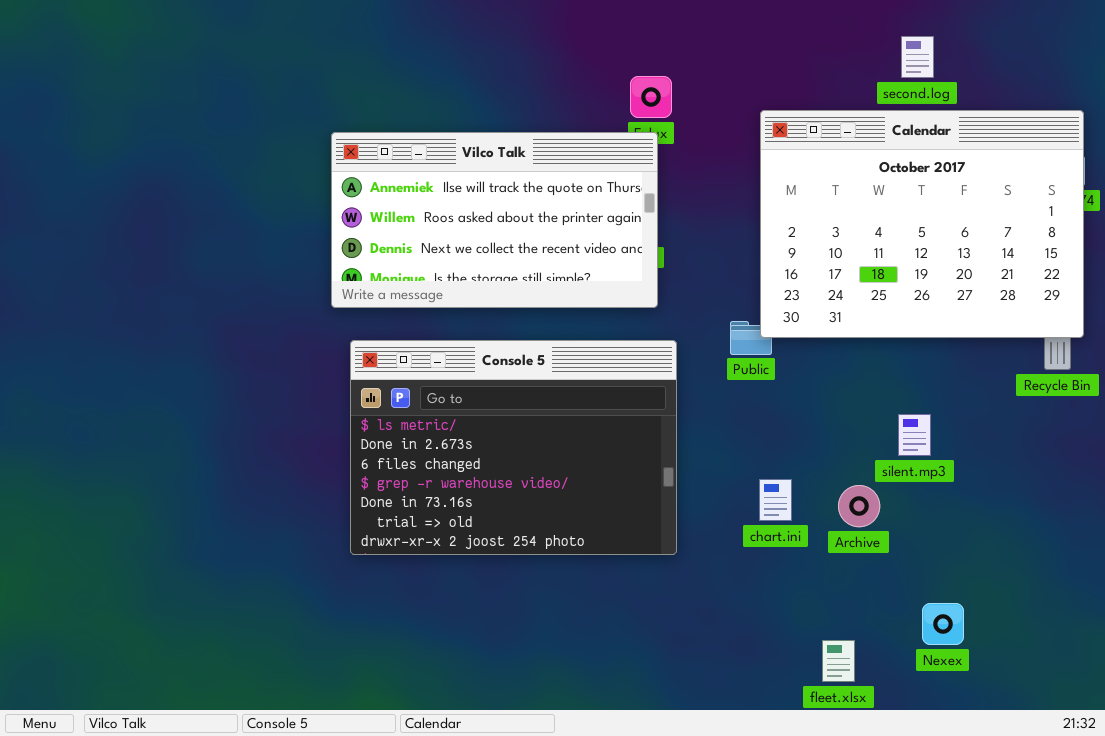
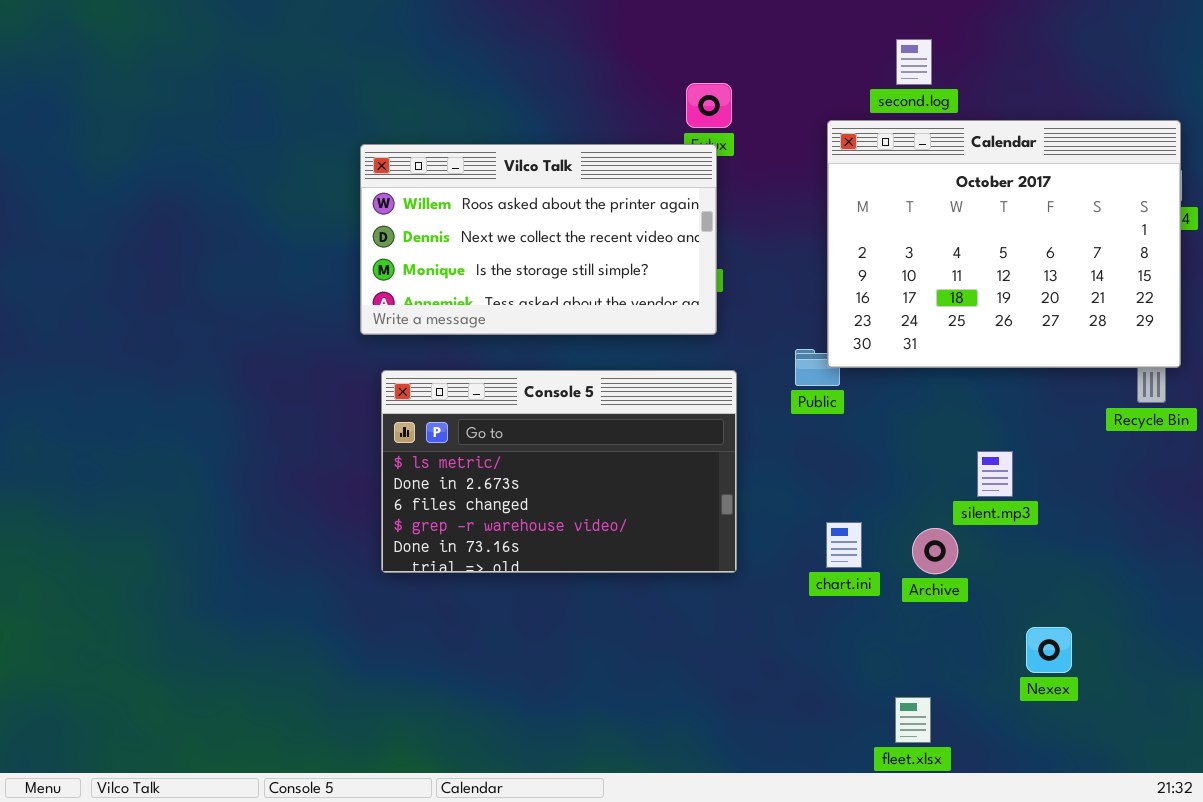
second.log: [901,36,934,78] -> [896,39,932,85], moved
Vilco Talk: [331,132,658,308] -> [360,144,717,335], scrolled down 1 row
Console 5: [350,340,677,555] -> [381,370,737,573], resized
Nexex: [922,603,964,645] -> [1026,627,1072,673], moved

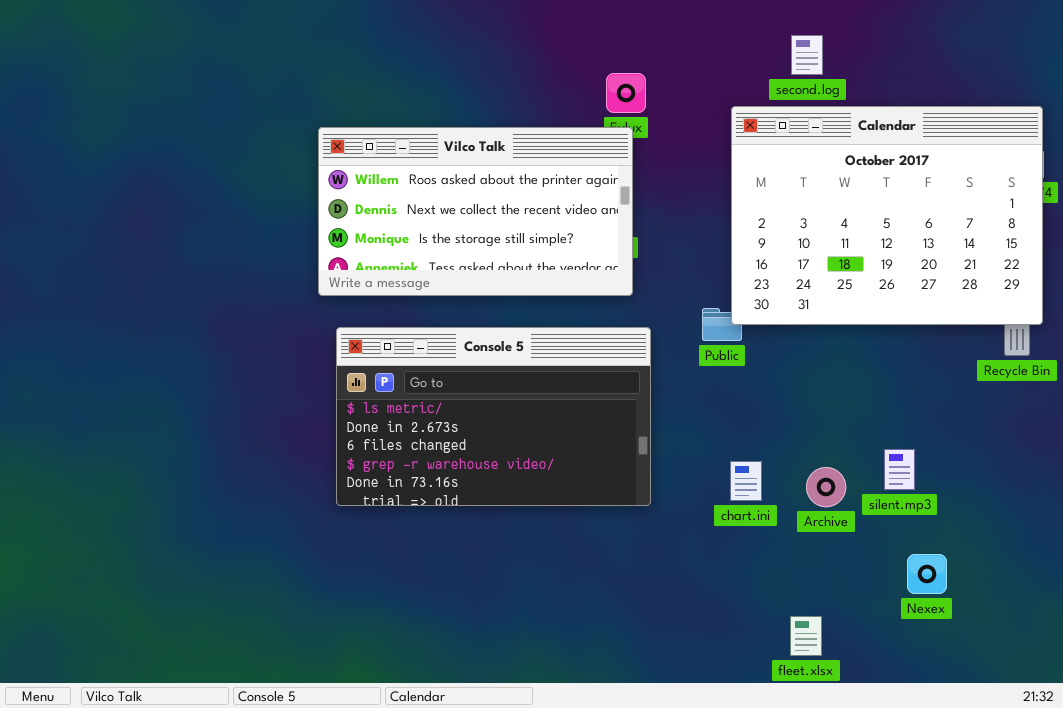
silent.mp3: [977,451,1013,497] -> [884,449,915,490], moved

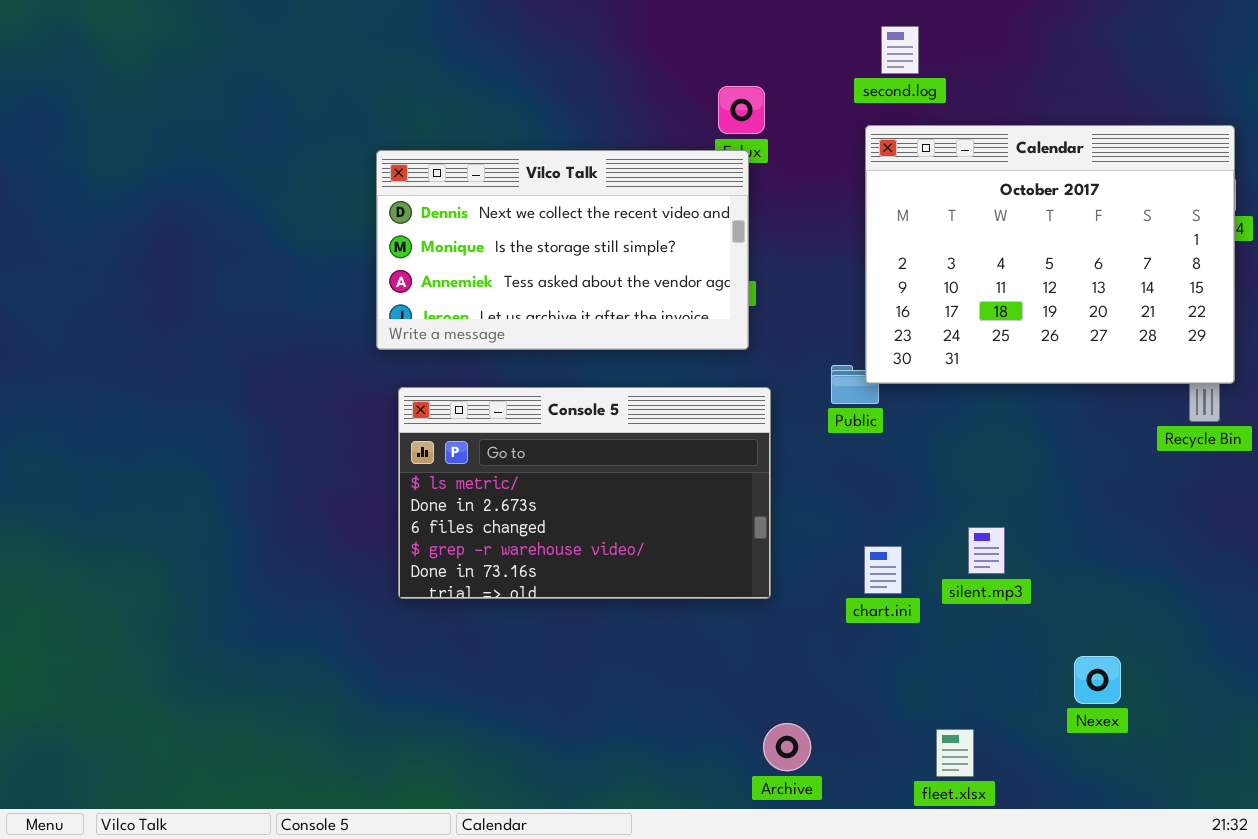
second.log: [791,35,823,75] -> [881,26,919,74], moved
Vilco Talk: [318,127,633,296] -> [376,150,749,350], scrolled down 1 row
silent.mp3: [884,449,915,490] -> [968,527,1005,574], moved
Archive: [806,467,846,507] -> [763,723,811,771], moved

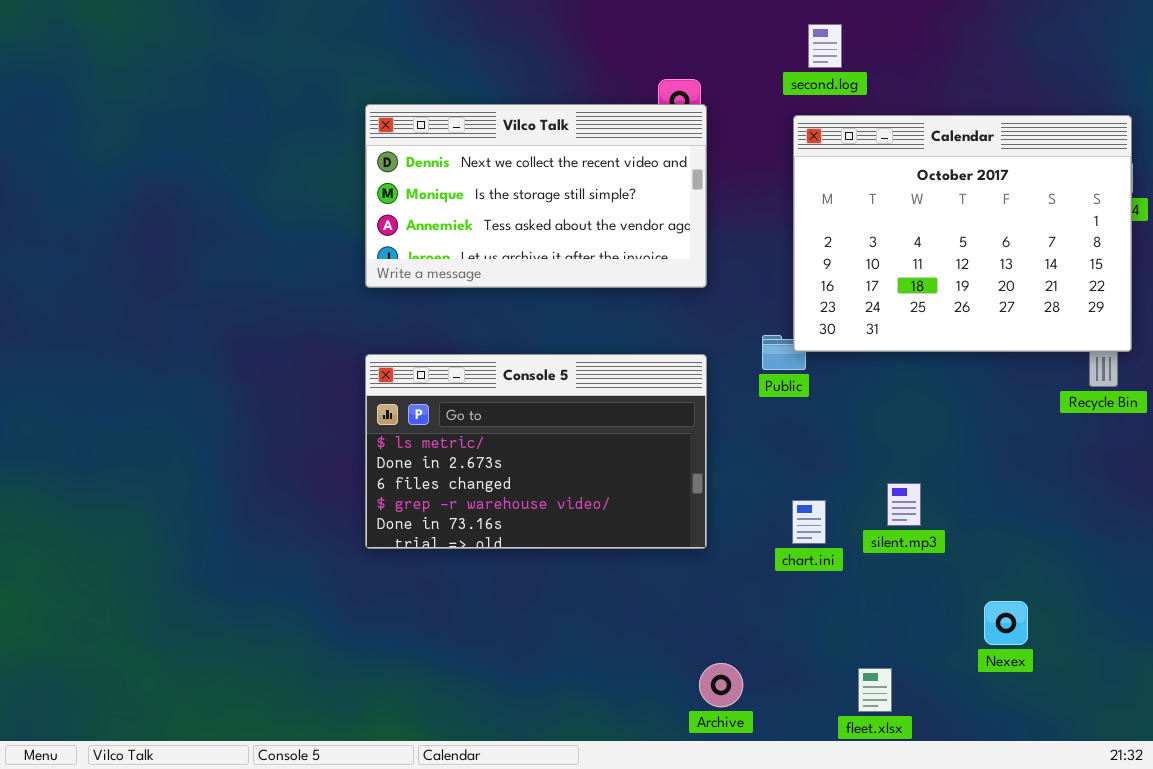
Vilco Talk: [376,150,749,350] -> [365,104,707,288], moved

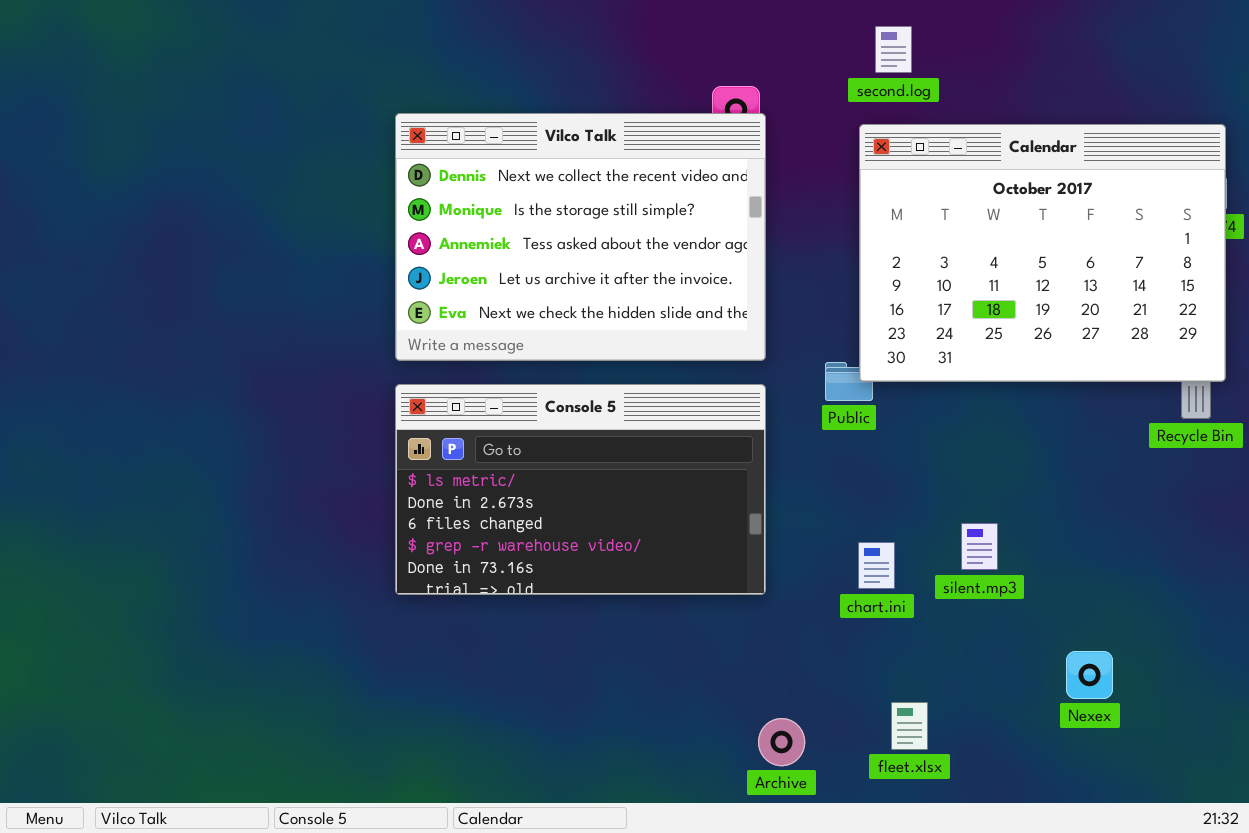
Vilco Talk: [365,104,707,288] -> [395,113,766,361], resized
fleet.xlsx: [858,668,892,712] -> [891,702,928,750], moved

